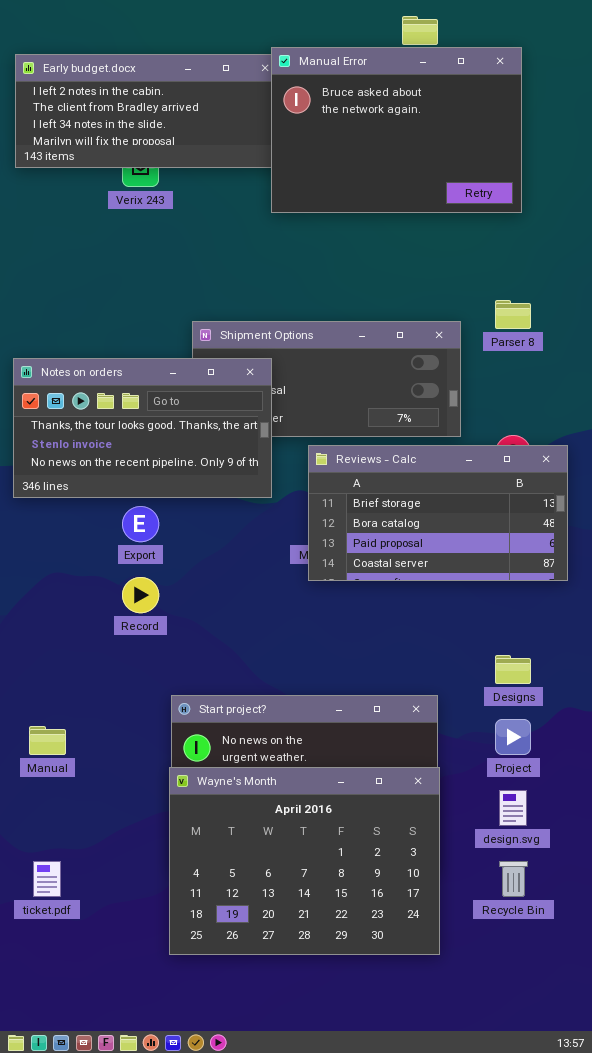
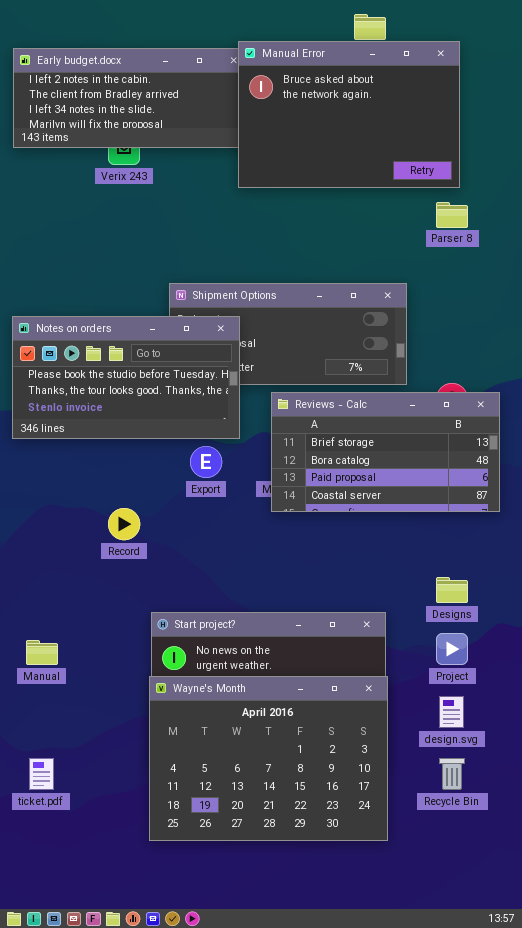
Parser 8: [495,300,531,329] -> [436,202,468,228], moved
Notes on orders: [13,358,272,498] -> [12,316,240,439], scrolled up 1 row
Export: [122,506,159,542] -> [190,446,222,478], moved

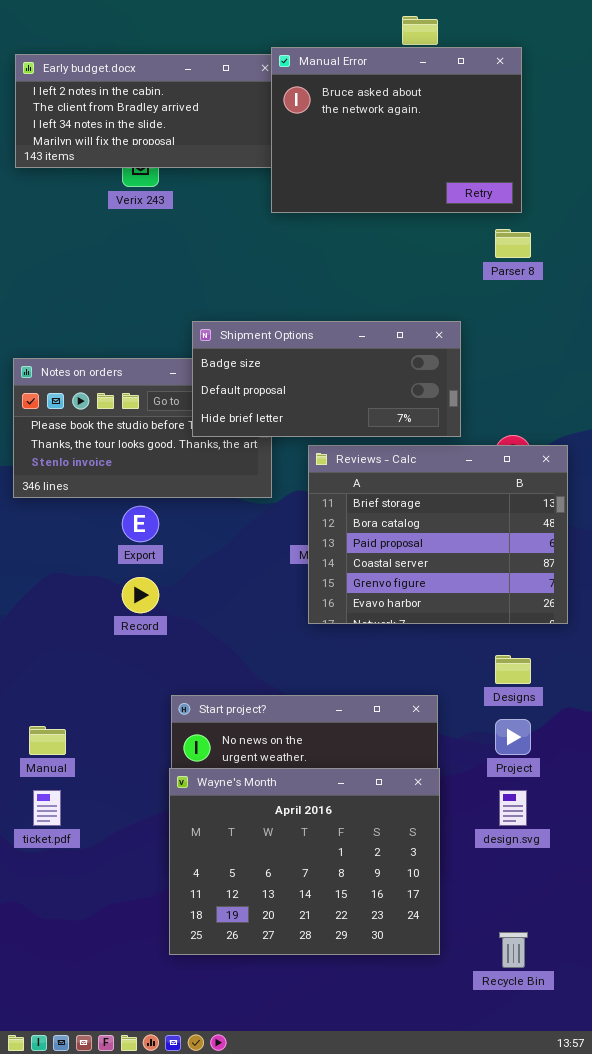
Shipment Options: [169,283,407,385] -> [192,321,461,437], raised
Reviews - Calc: [271,392,500,512] -> [308,445,568,624], resized
Export: [190,446,222,478] -> [122,506,159,542], moved
ticket.pdf: [29,758,54,790] -> [33,790,61,826], moved
Recycle Bin: [439,758,465,790] -> [499,932,528,968], moved

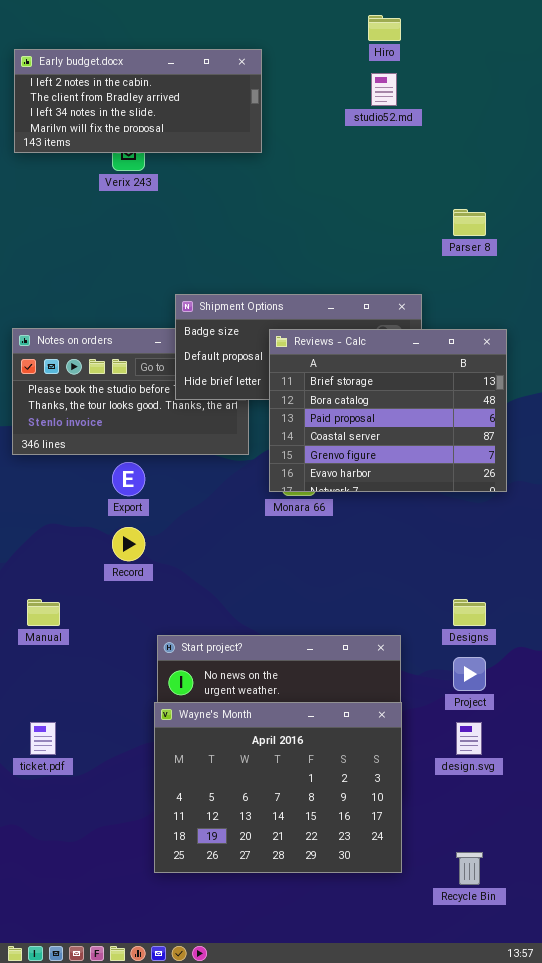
Manual Error: [271,47,522,213] -> none, closed
Reviews - Calc: [308,445,568,624] -> [269,329,507,492], moved
Manual: [29,726,66,755] -> [27,599,60,626], moved

